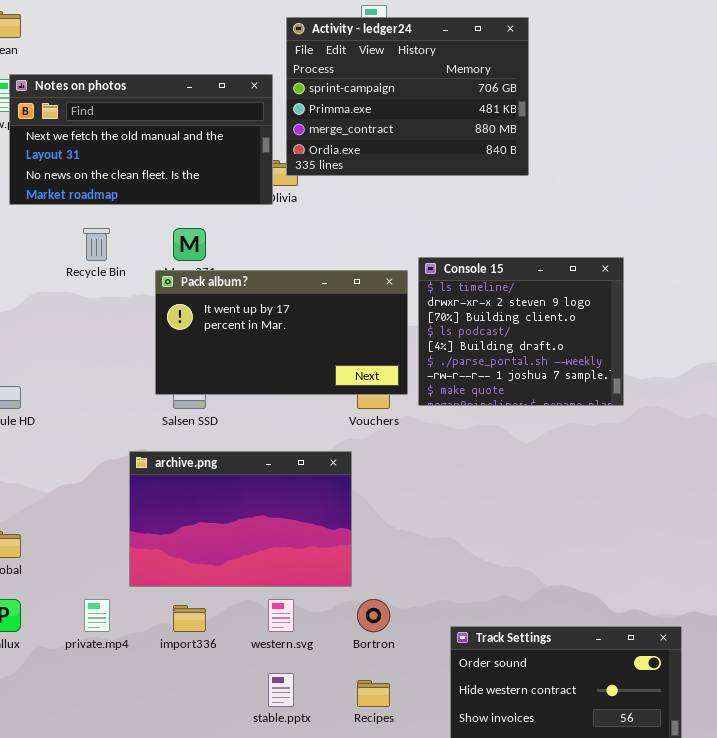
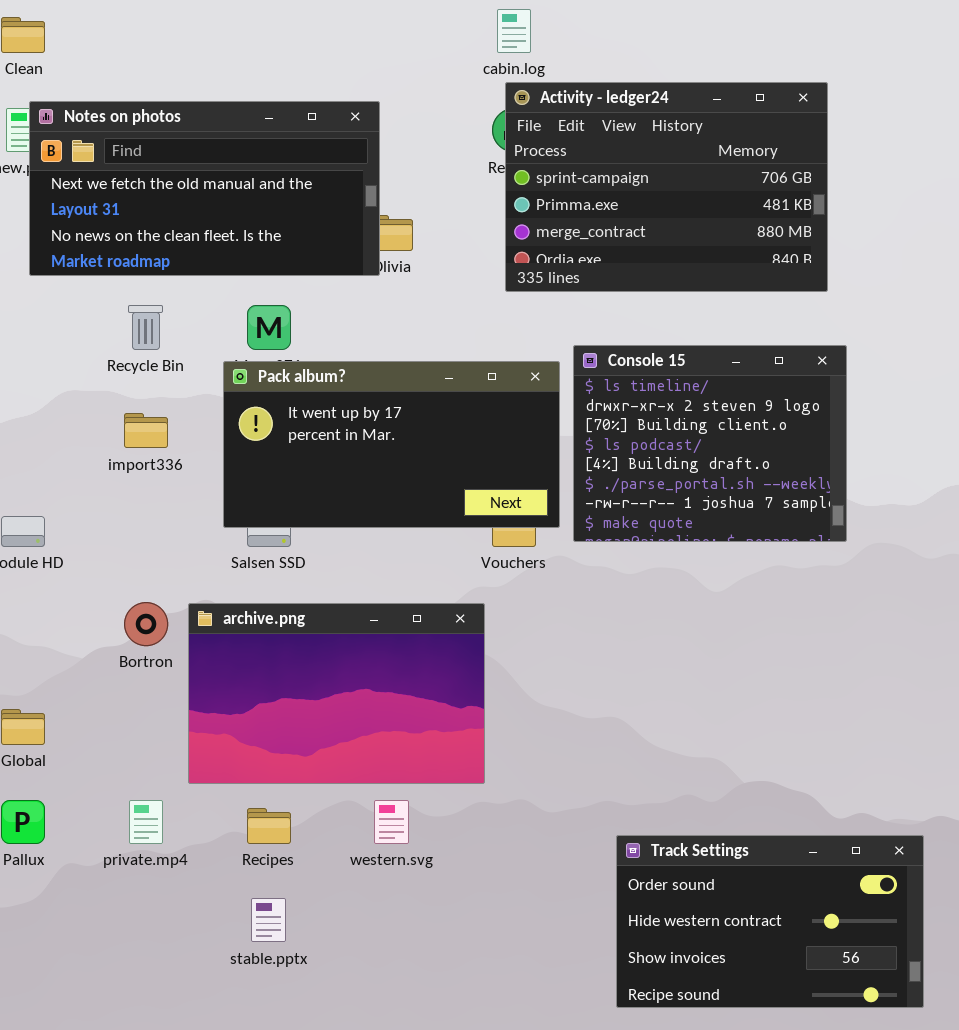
Activity - ledger24: [286,17,529,176] -> [505,82,828,292], moved
Bortron: [357,599,390,632] -> [124,602,168,646], moved
import336: [173,605,206,632] -> [124,413,168,448], moved
stable.pptx: [268,673,294,707] -> [251,898,286,942], moved
Recipes: [357,680,390,707] -> [247,808,291,844], moved

